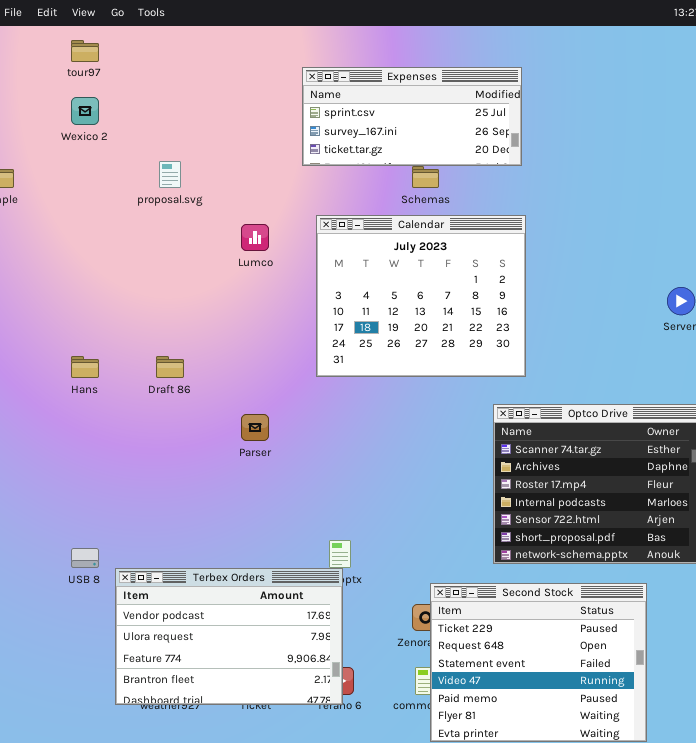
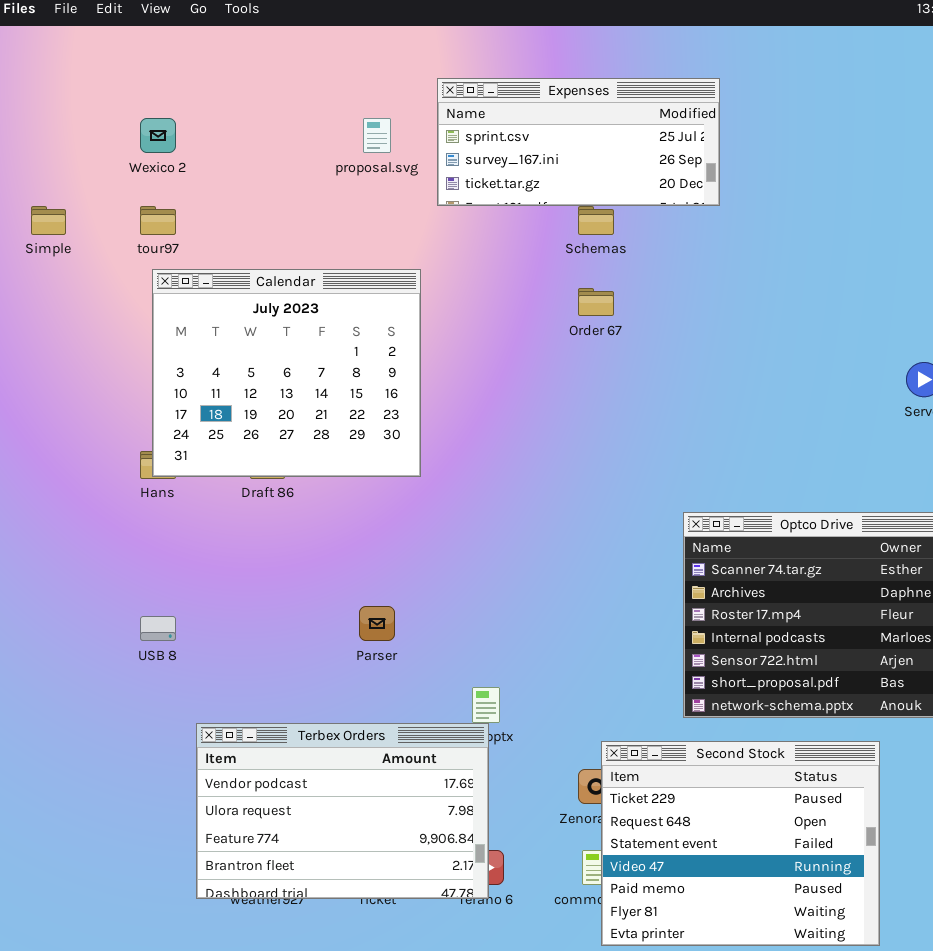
tour97: [71,40,99,62] -> [140,206,176,235], moved
proposal.svg: [159,161,181,188] -> [363,118,391,153], moved
Calendar: [316,215,526,377] -> [152,269,421,477], moved
Parser: [241,414,269,441] -> [359,606,395,641], moved
USB 8: [71,548,99,568] -> [140,616,176,641], moved

